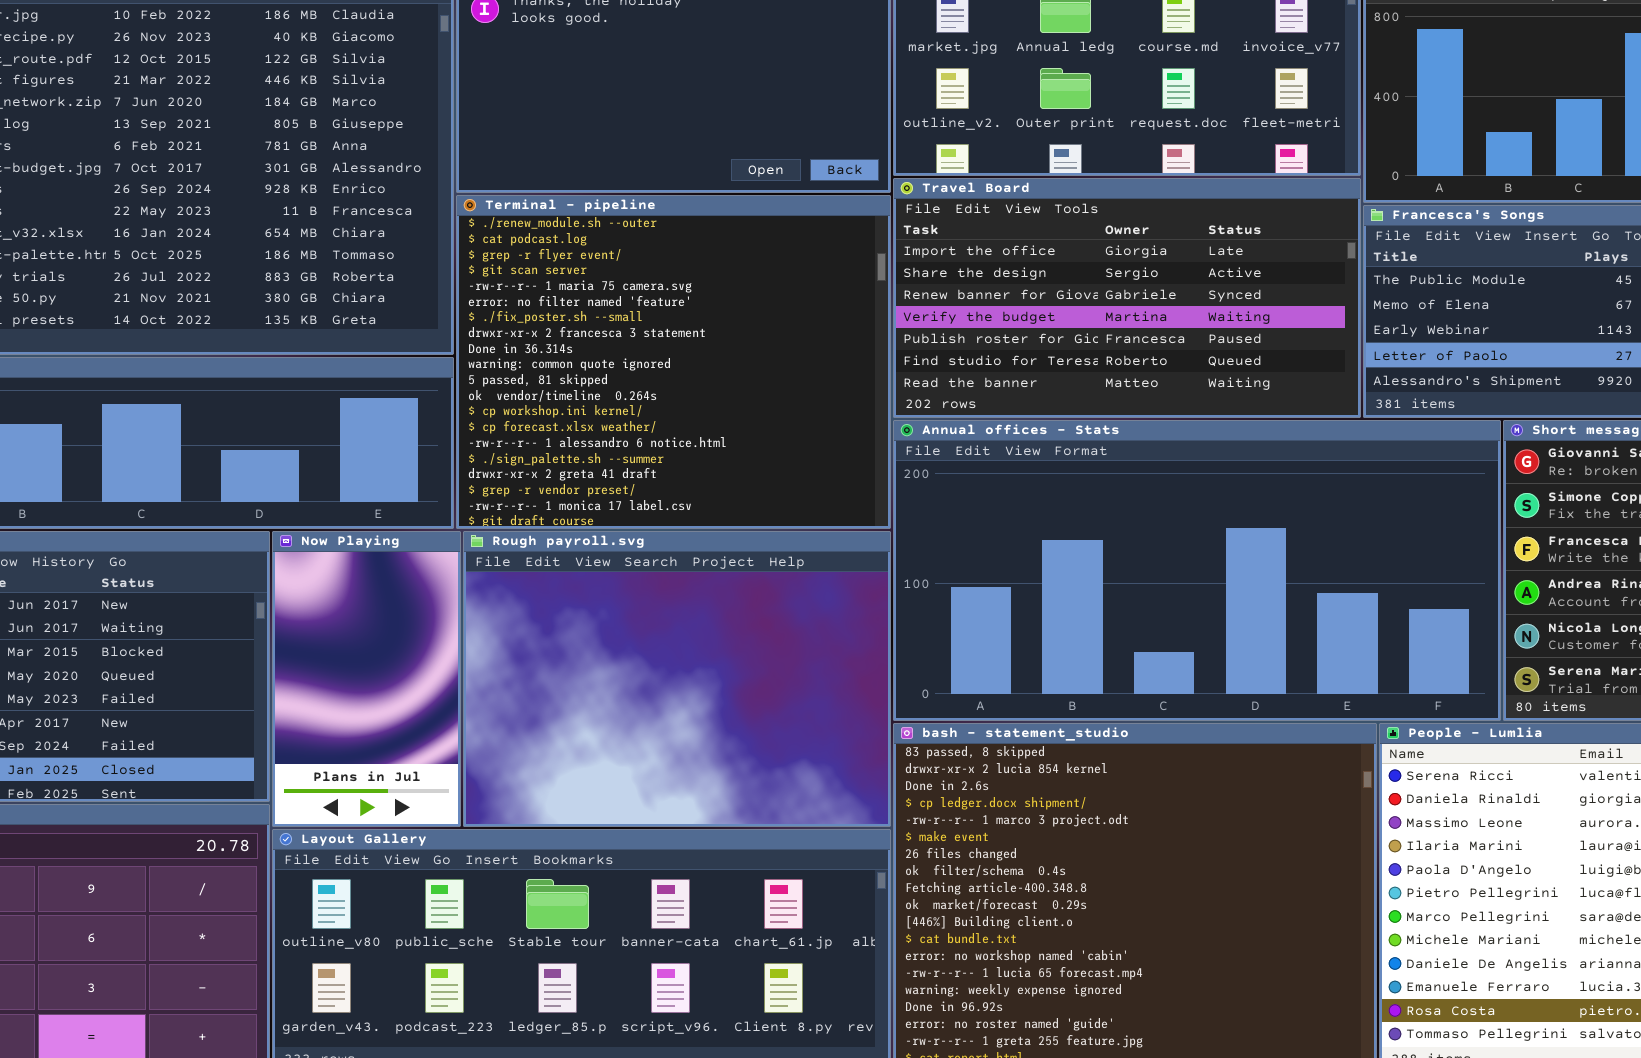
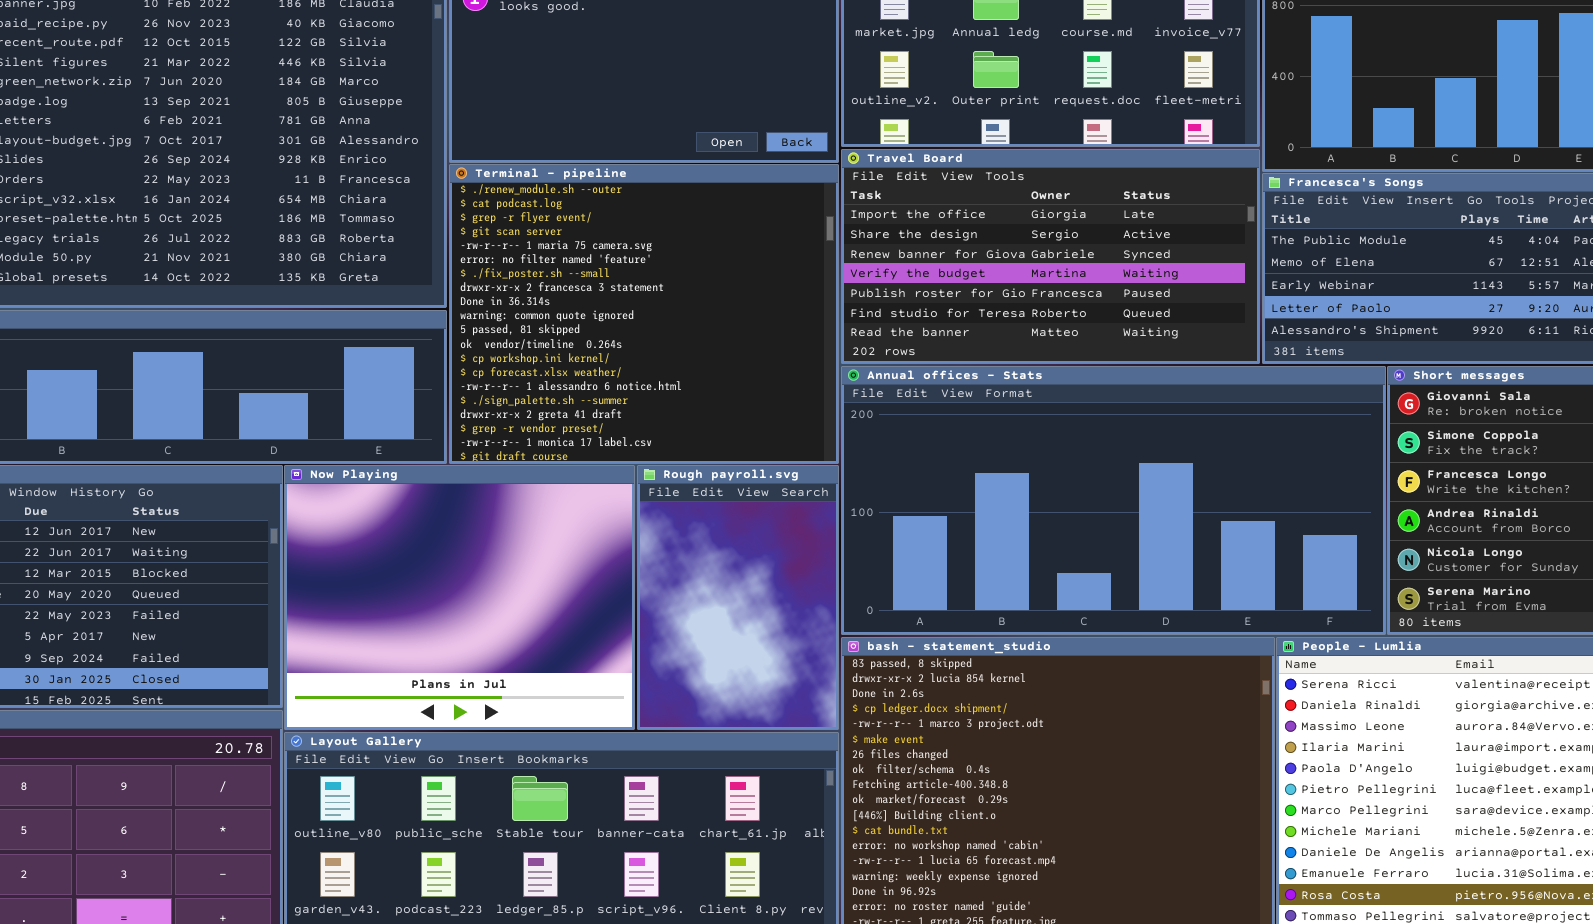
Now Playing: [272,531,461,827] -> [284,465,635,730], resized
Rough payroll.svg: [463,531,891,827] -> [637,465,839,730], resized

